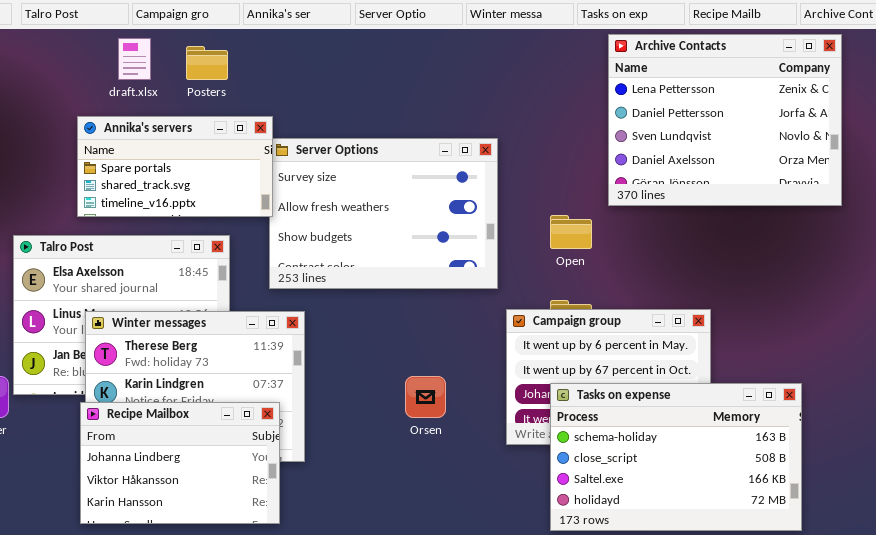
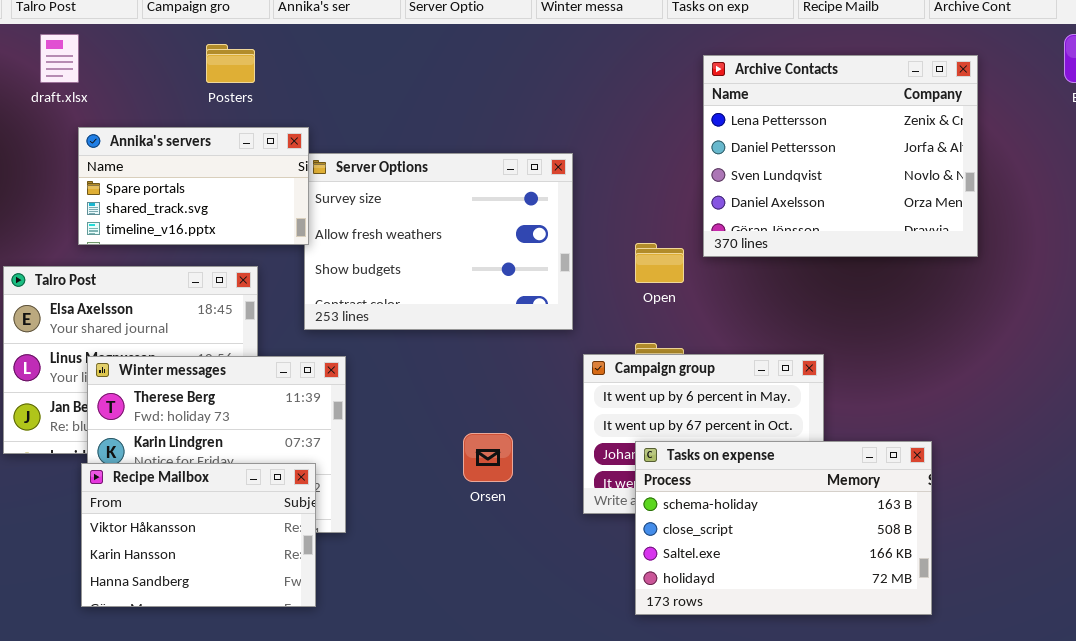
Archive Contacts: [608,34,842,206] -> [703,55,978,257], moved
draft.xlsx: [118,38,151,80] -> [40,34,79,83], moved
Recipe Mailbox: [80,402,280,524] -> [81,463,316,607], scrolled down 1 row

